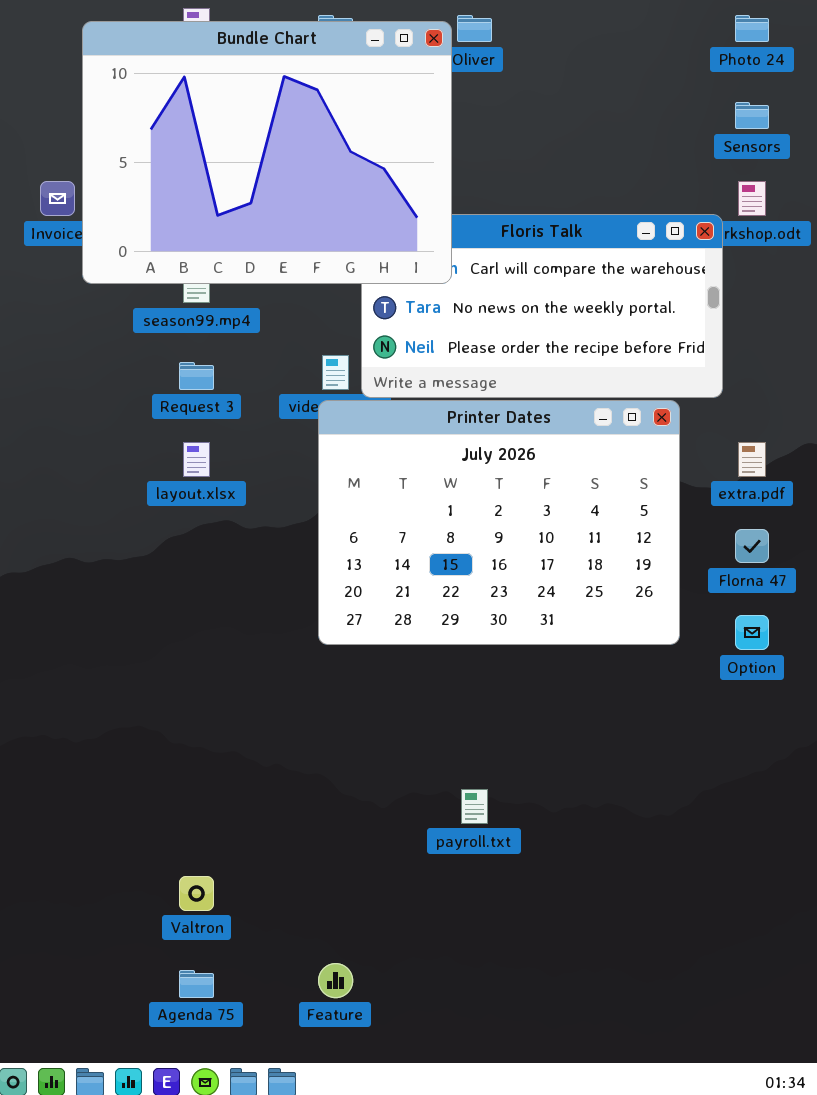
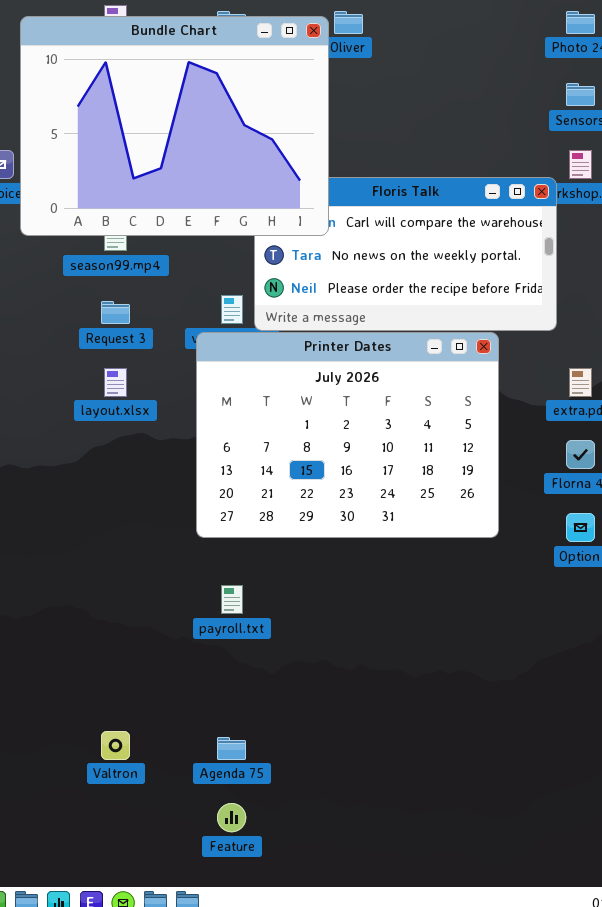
Printer Dates: [318,400,680,645] -> [196,332,499,538], moved
payroll.txt: [461,789,488,824] -> [221,585,243,614], moved
Agenda 75: [179,970,214,998] -> [217,737,246,760], moved

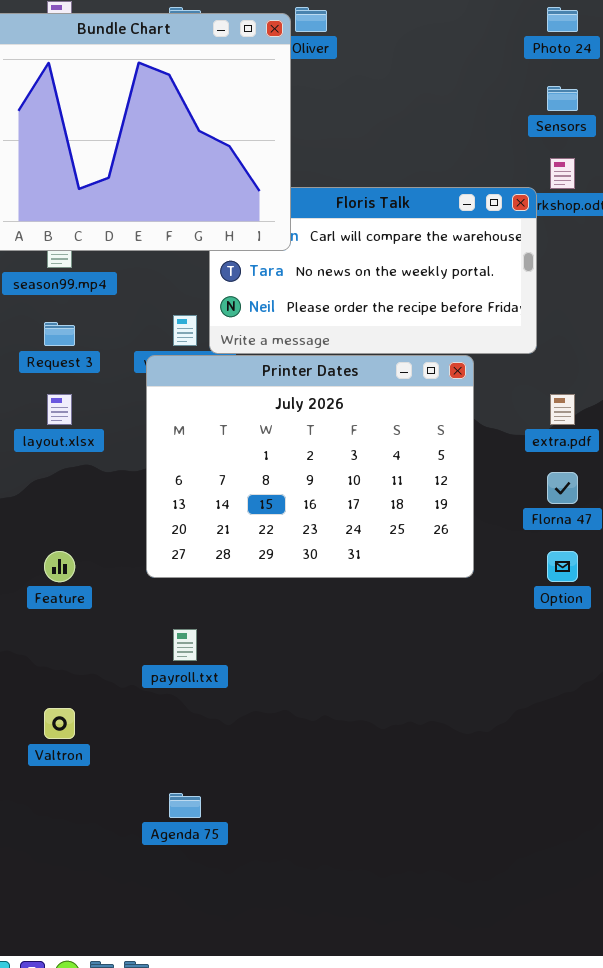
Valtron: [101,731,130,760] -> [44,708,75,739], moved
Feature: [217,803,246,832] -> [44,551,75,582], moved

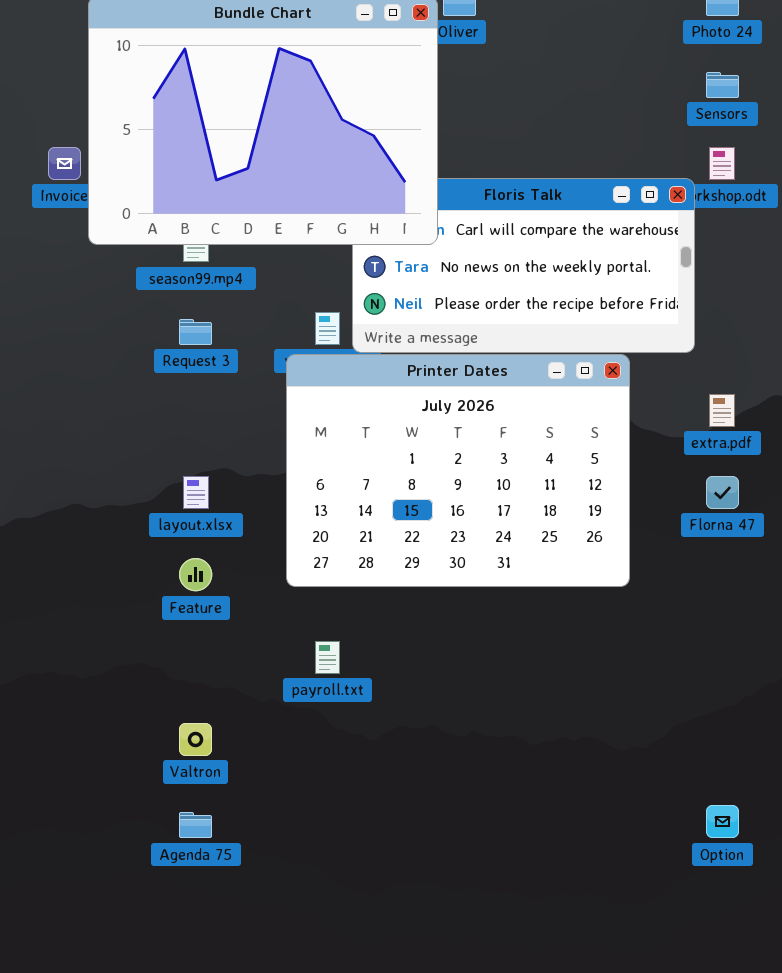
layout.xlsx: [47,394,72,425] -> [183,476,209,509], moved
Option: [547,551,578,582] -> [706,805,739,838], moved
Agenda 75: [169,793,201,818] -> [179,812,212,838], moved

